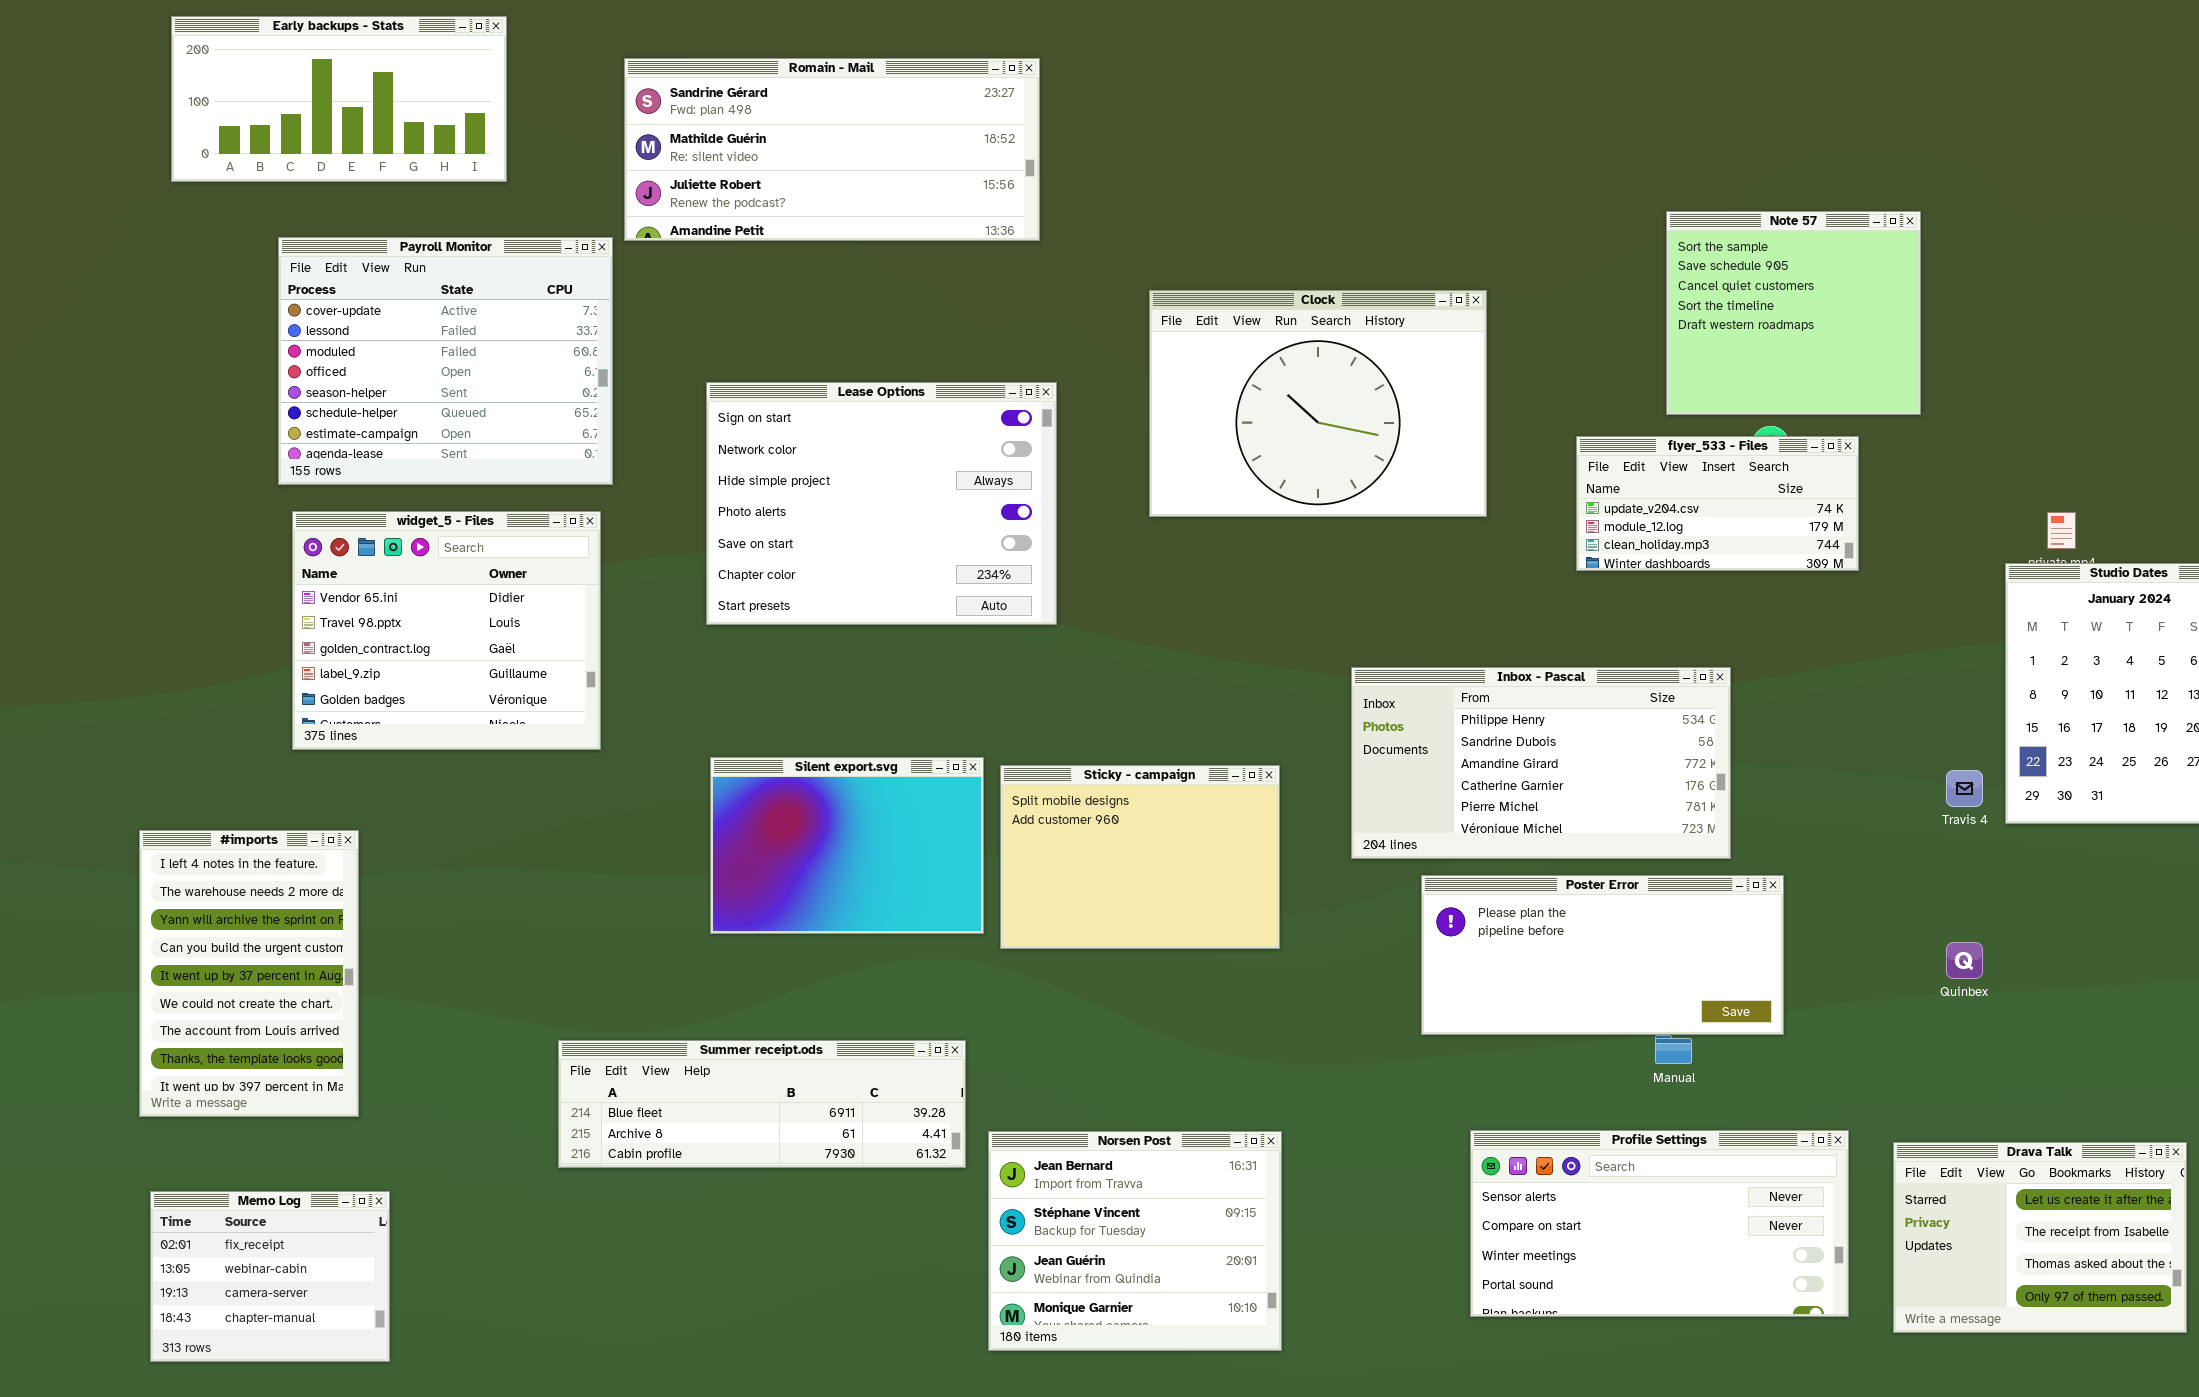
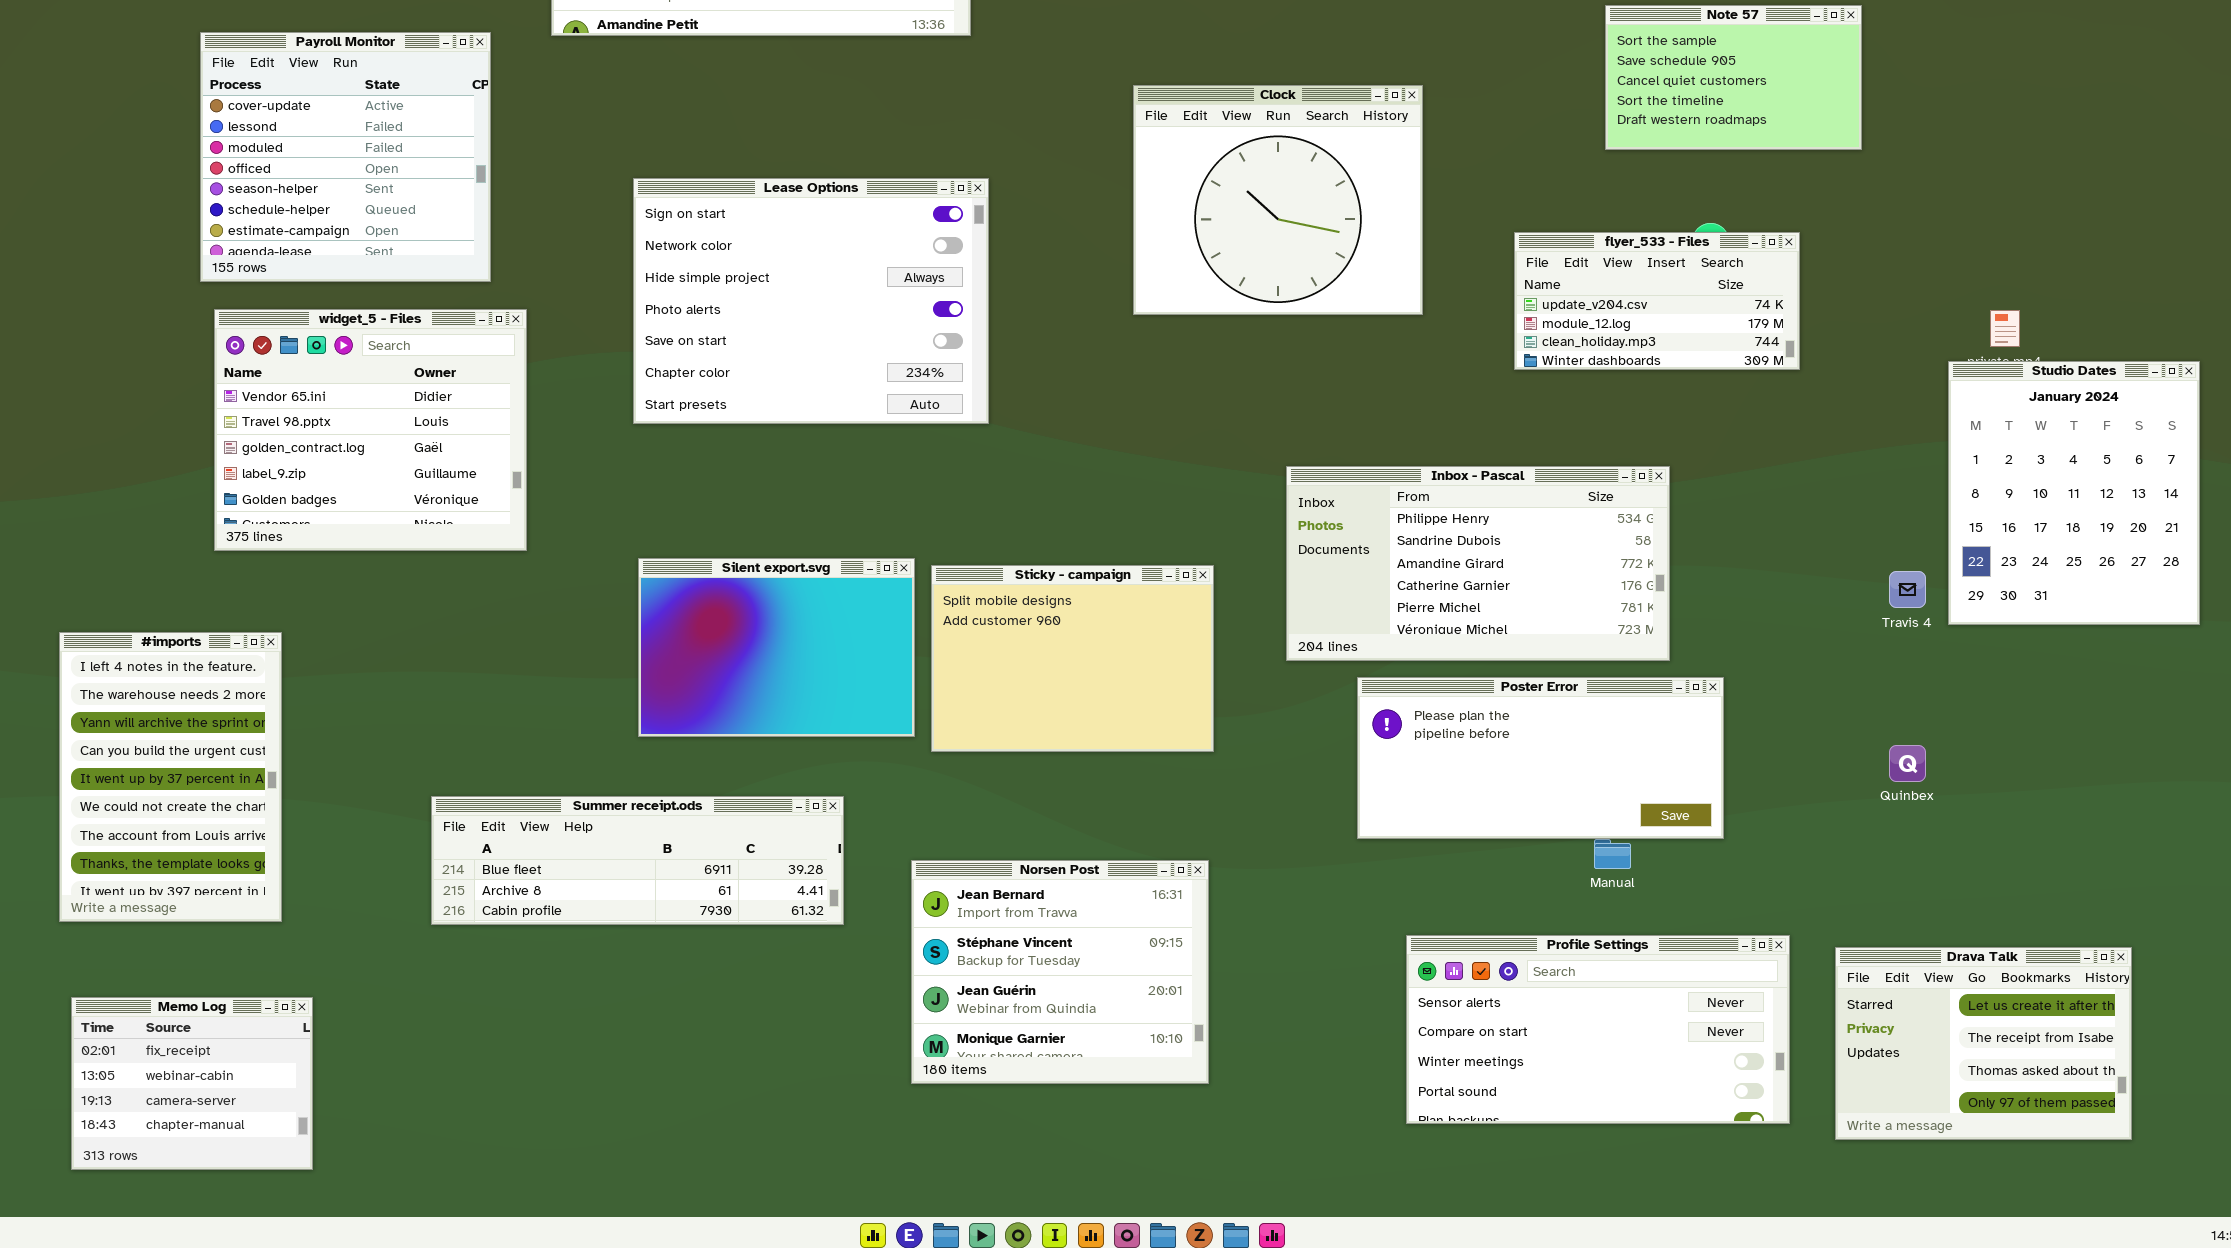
Note 57: [1666,211,1921,415] -> [1605,5,1862,150], resized
Payroll Monitor: [278,237,613,485] -> [200,32,491,282], resized
Clock: [1149,290,1487,517] -> [1133,85,1423,315], resized
Summer receipt.ods: [558,1040,966,1168] -> [431,796,844,925], moved
Norsen Post: [988,1131,1282,1351] -> [911,860,1209,1084], moved

